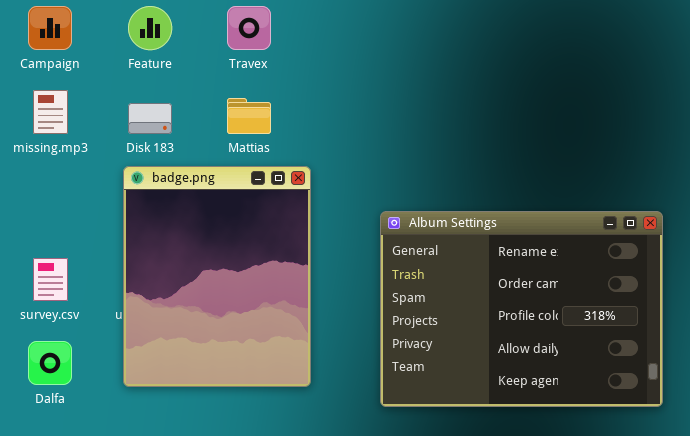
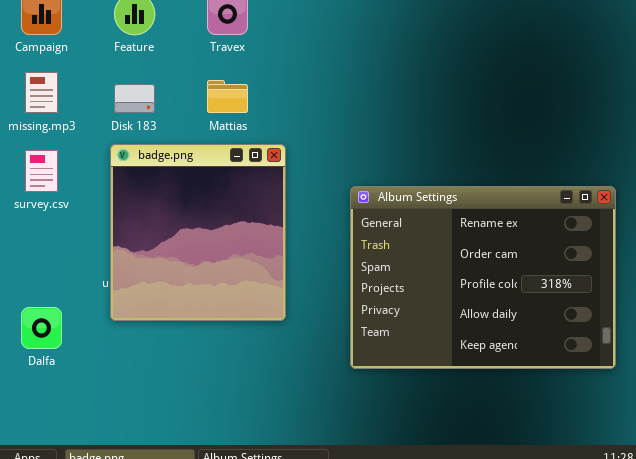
badge.png: [123,166,311,387] -> [110,144,286,321], resized
survey.csv: [33,258,68,301] -> [25,150,58,192], moved

